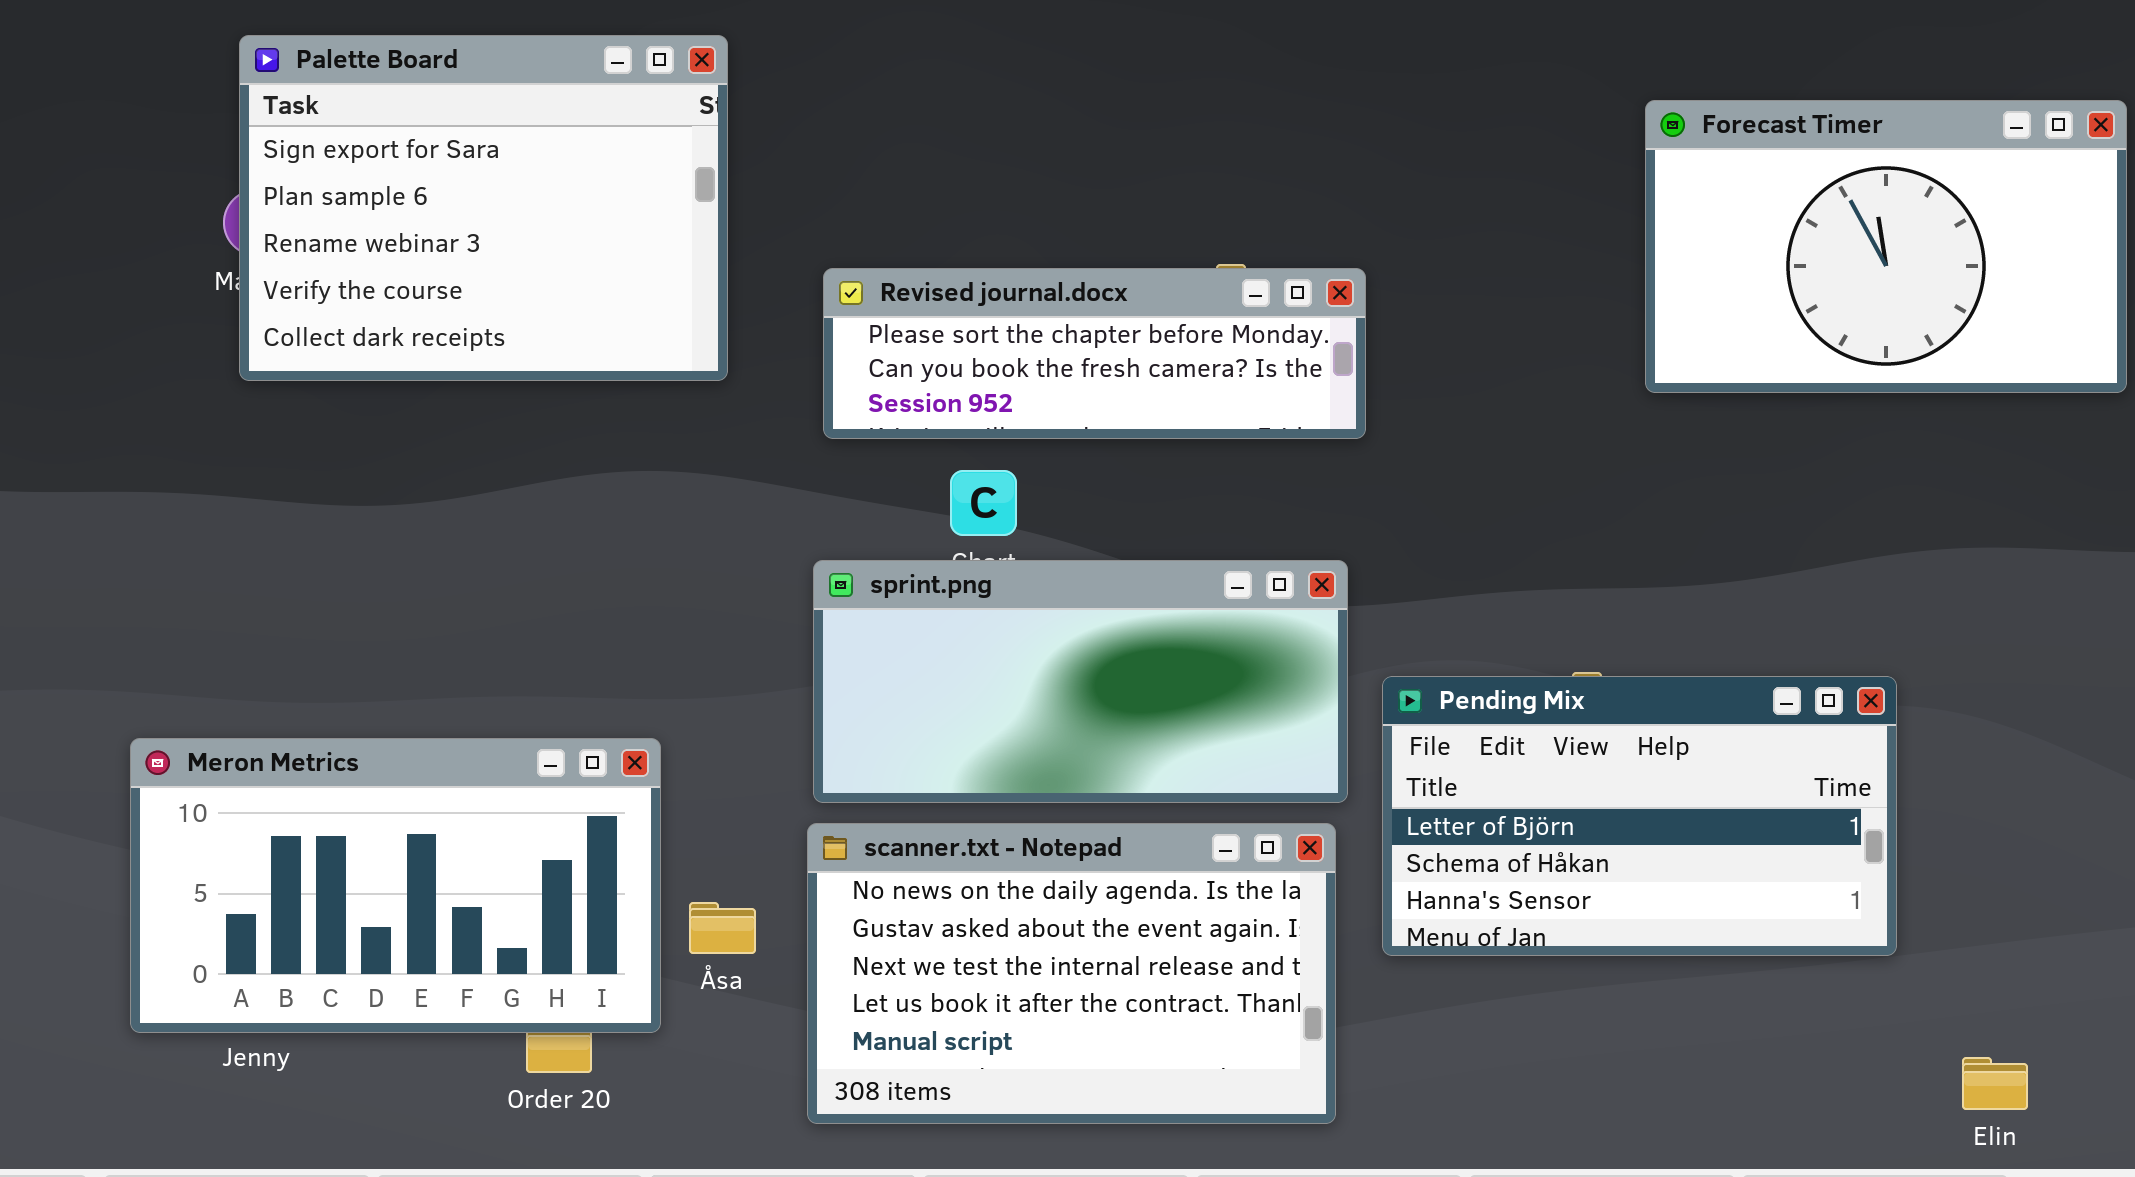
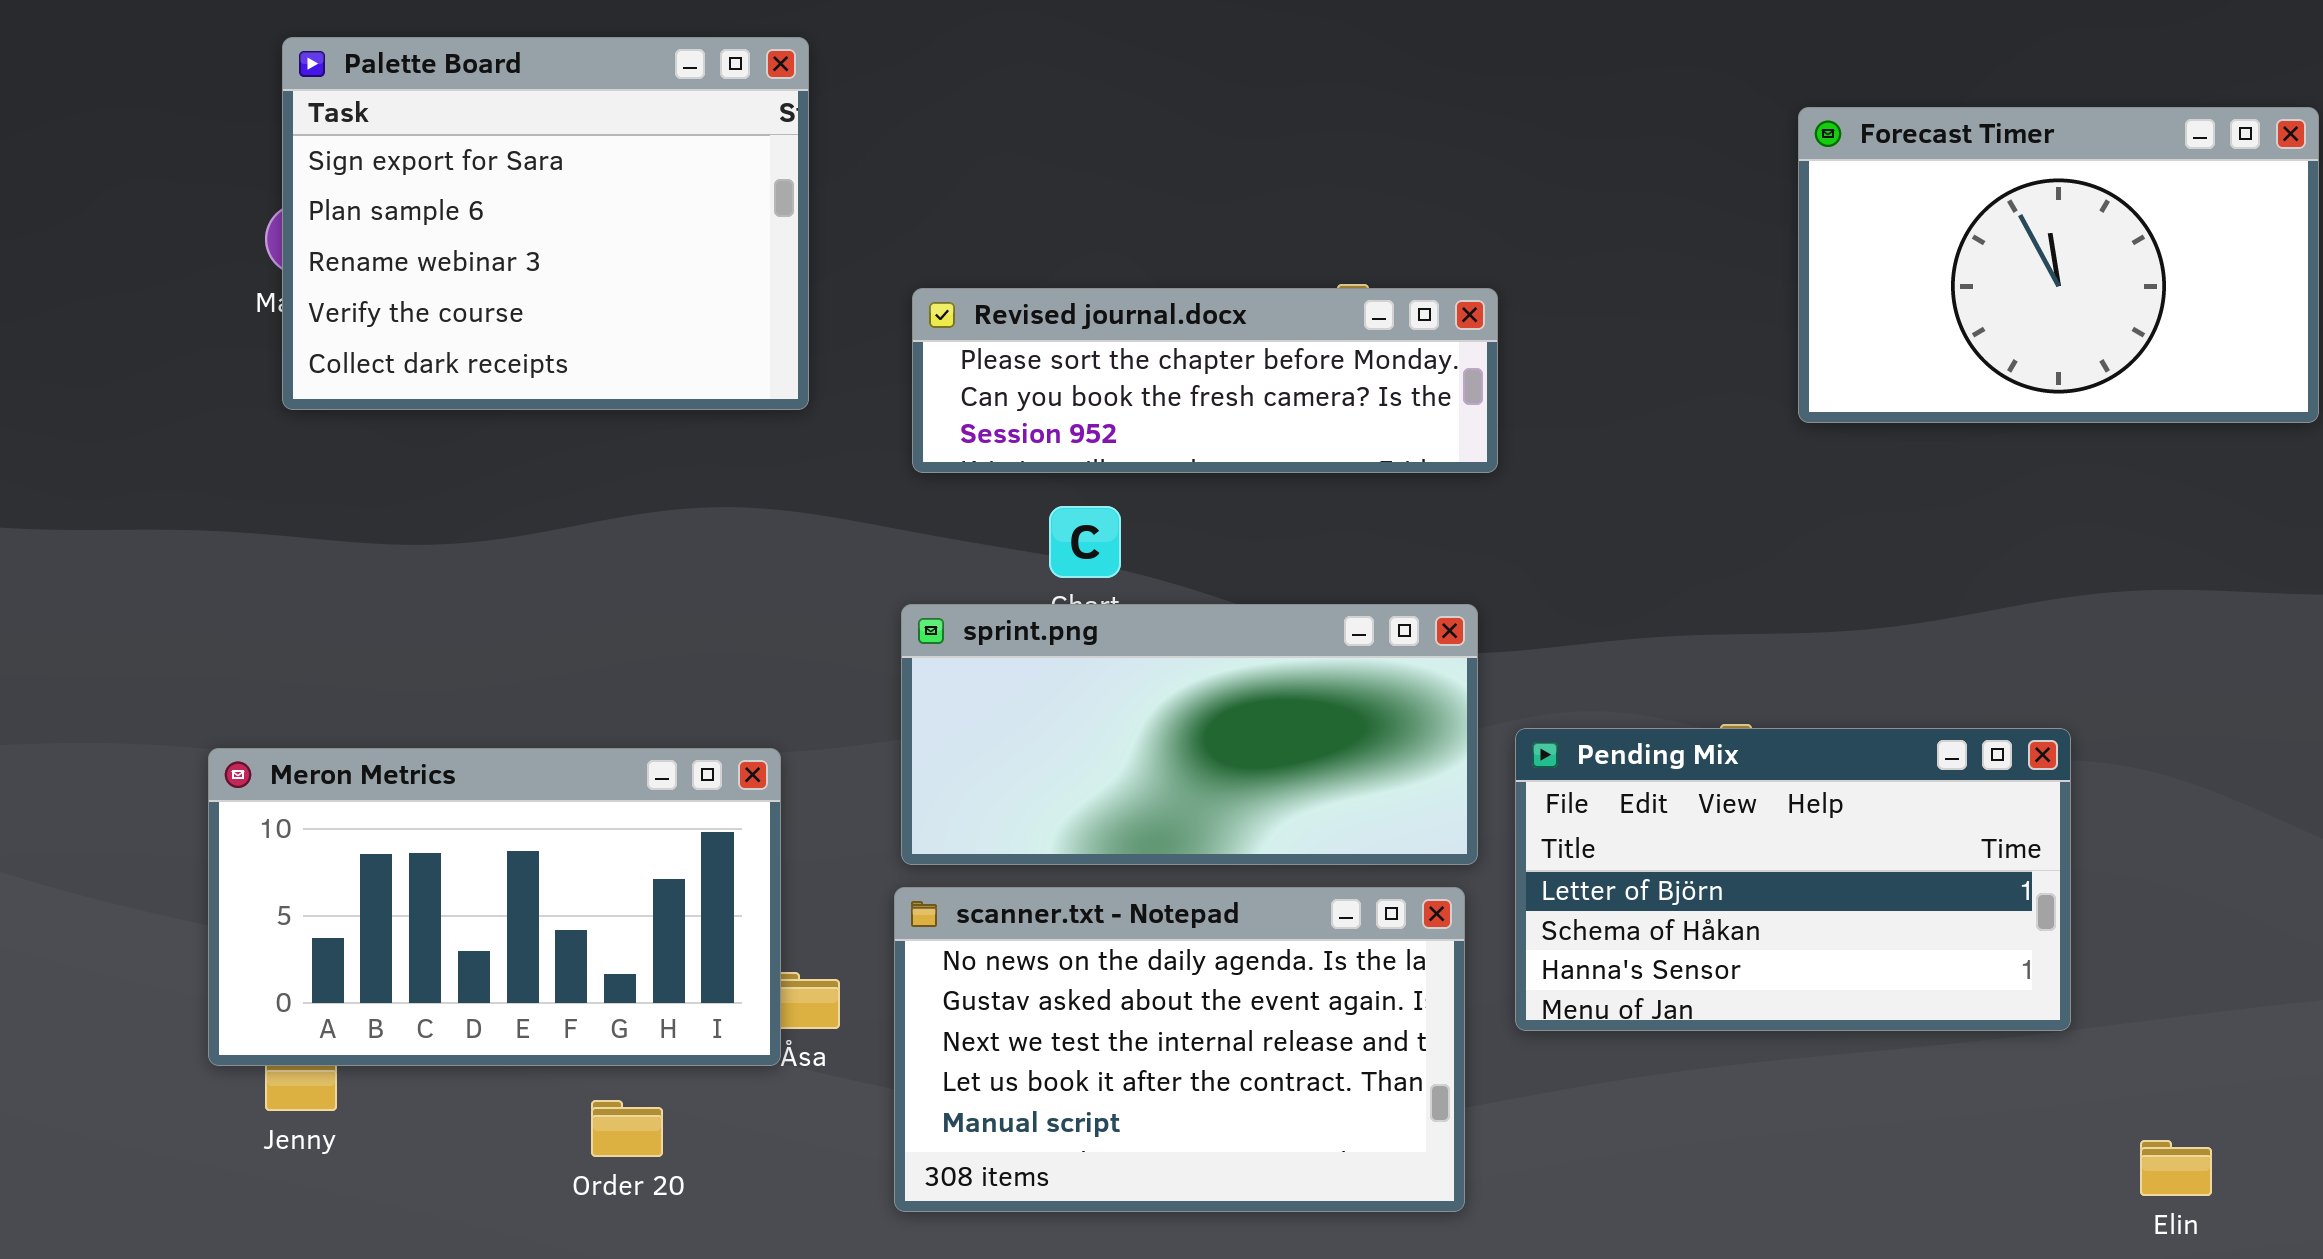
Meron Metrics: [130,738,661,1033] -> [208,748,781,1066], moved

